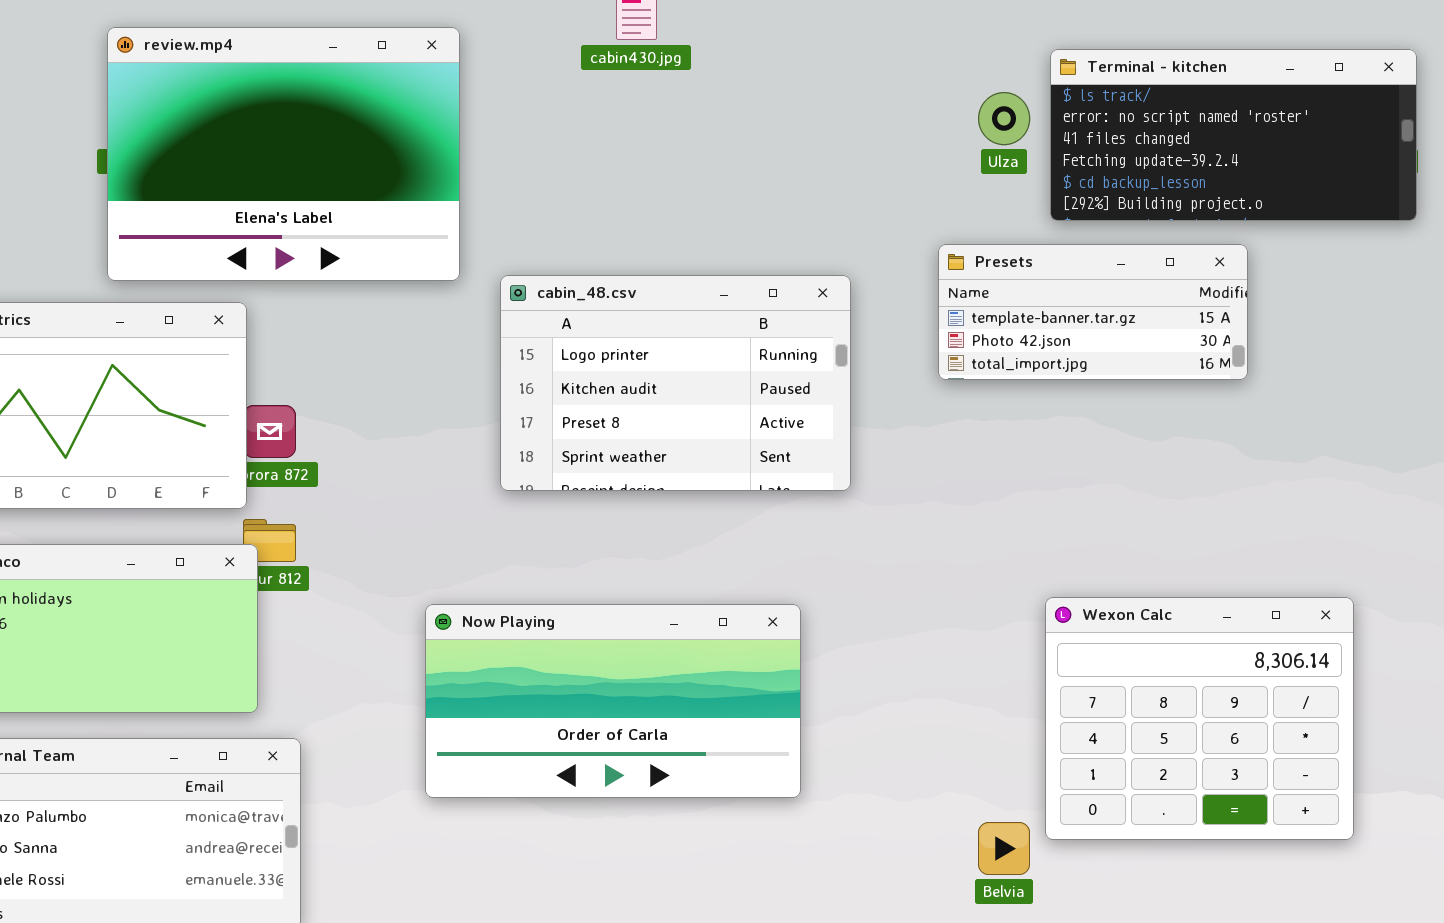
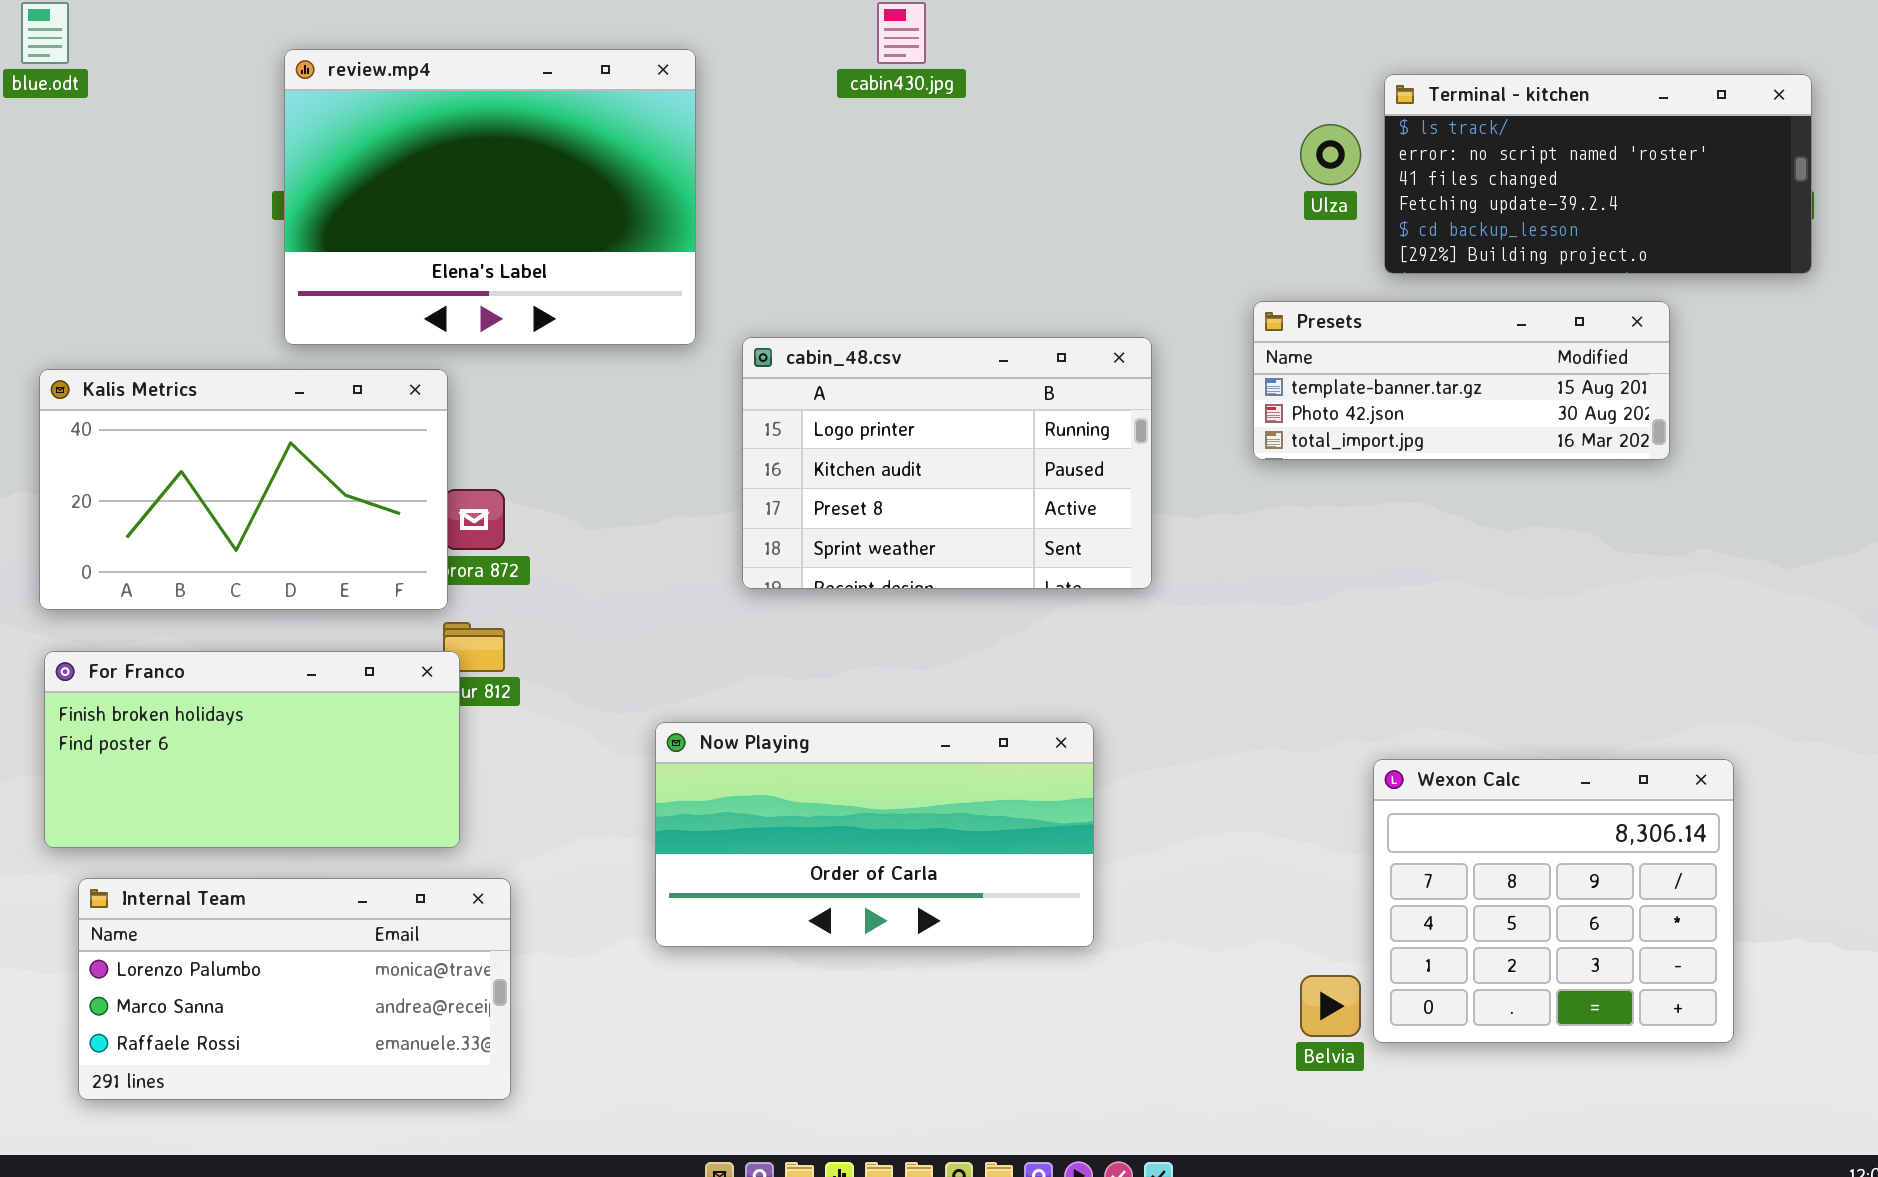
Presets: [938,244,1248,380] -> [1253,301,1670,460], resized
Wexon Calc: [1045,597,1354,840] -> [1373,759,1734,1043], moved

